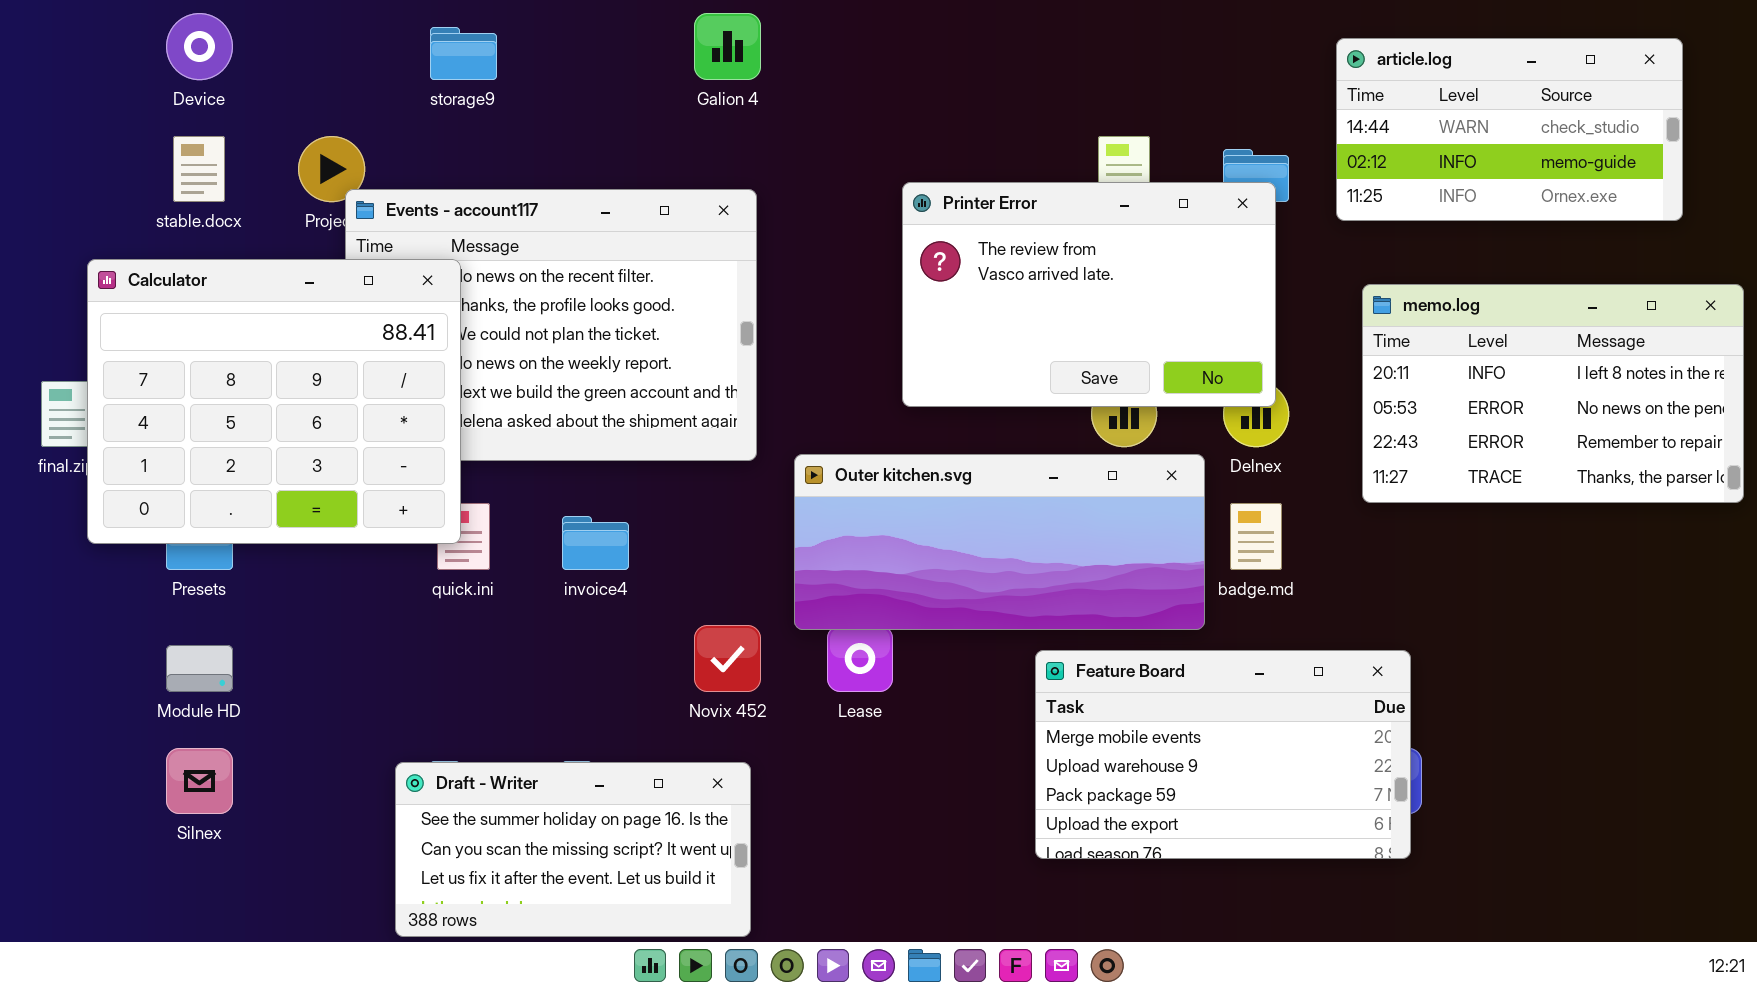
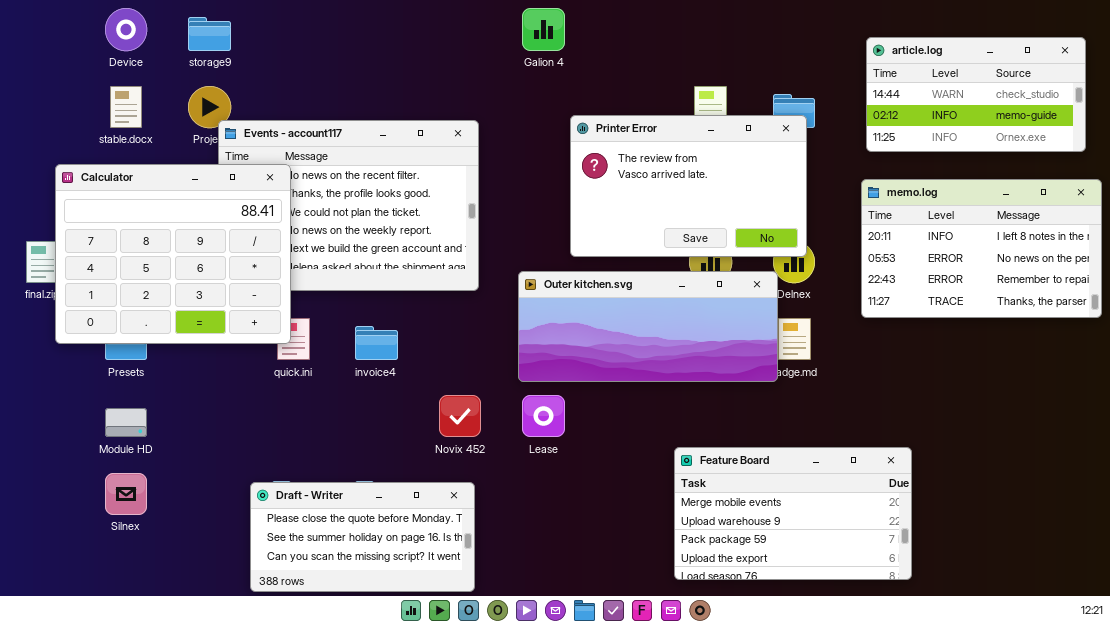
Galion 4: [694,13,761,80] -> [522,8,565,51], moved
storage9: [430,27,497,80] -> [188,17,231,51], moved
article.log: [1336,38,1683,221] -> [866,37,1086,152], moved
Outer kitchen.svg: [794,454,1205,630] -> [518,271,778,382], moved
Feature Board: [1035,650,1411,859] -> [674,447,912,580], moved
Draft - Writer: [395,762,751,937] -> [250,482,475,592], scrolled up 1 row

